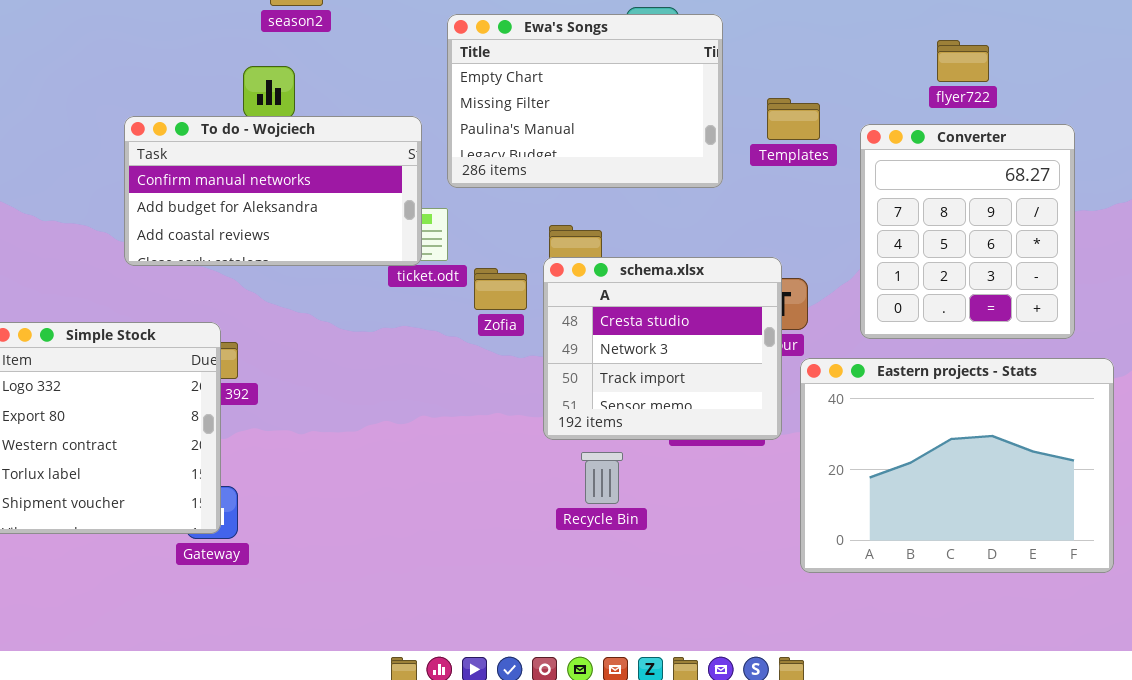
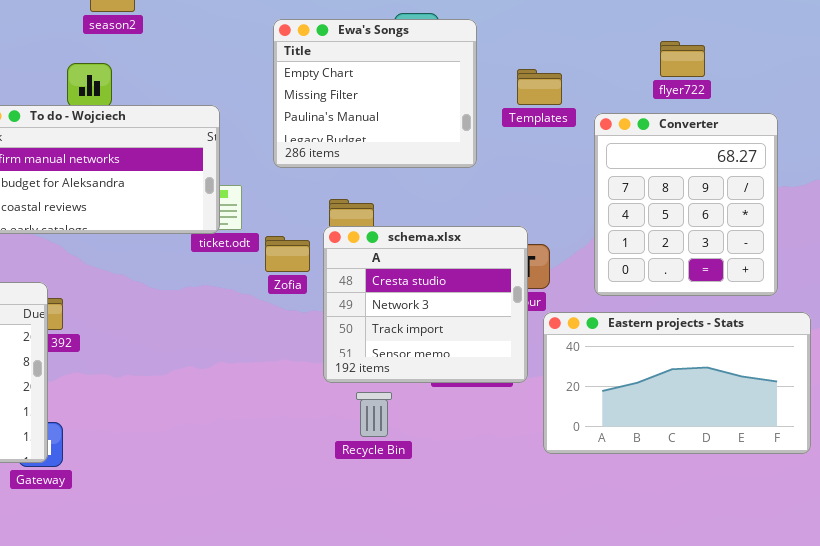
Ewa's Songs: [447,14,723,188] -> [273,19,477,168], resized
Templates: [767,98,820,140] -> [517,69,562,105], moved
Eastern projects - Stats: [800,358,1114,573] -> [543,312,811,454], resized

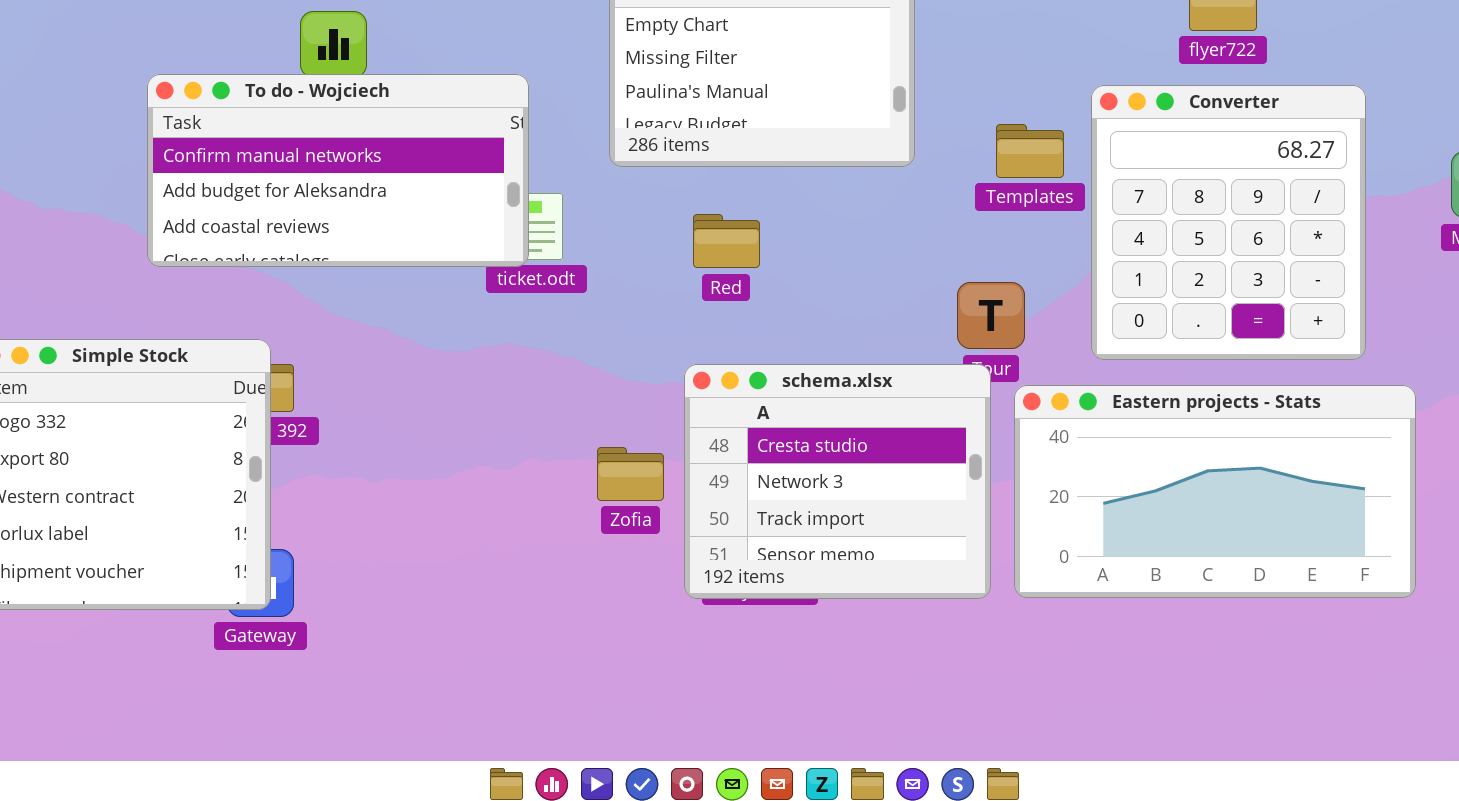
Templates: [517,69,562,105] -> [996,124,1064,178], moved
schema.xlsx: [323,226,528,383] -> [684,364,991,599], moved
Zofia: [265,236,310,272] -> [597,447,664,501], moved

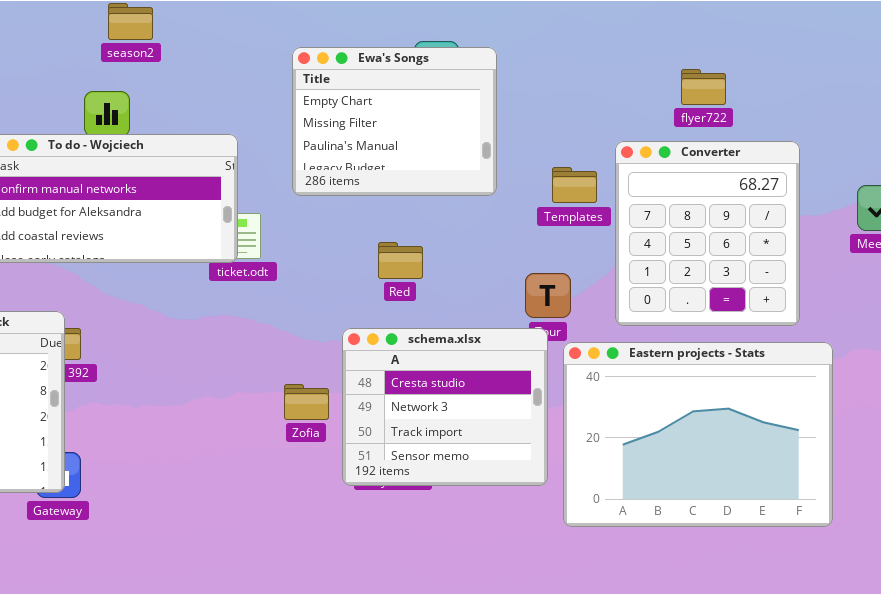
Red: [693,214,760,268] -> [378,242,423,279], moved
Eastern projects - Stats: [1014,385,1416,598] -> [563,342,833,527], resized

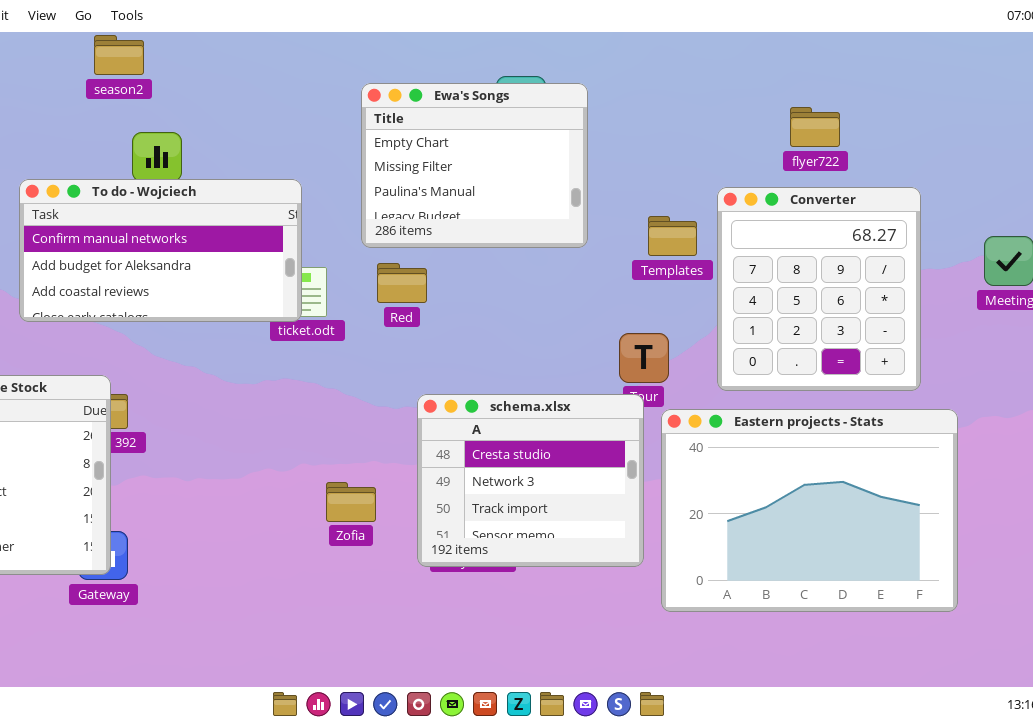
season2: [108,3,153,40] -> [94,35,144,75], moved
Red: [378,242,423,279] -> [377,263,427,303], moved
Zofia: [284,384,329,420] -> [326,482,376,522], moved

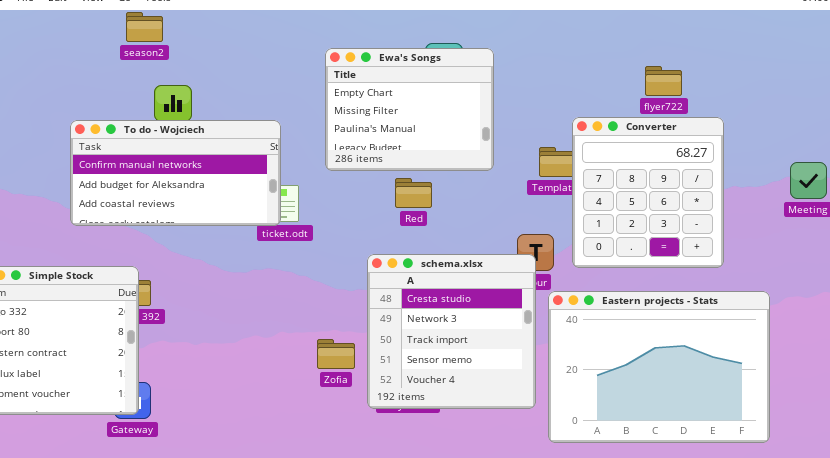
Converter: [717,187,921,391] -> [572,117,724,268], moved
Red: [377,263,427,303] -> [395,178,432,208], moved
schema.xlsx: [417,394,644,567] -> [367,254,536,409], resized
Zofia: [326,482,376,522] -> [317,339,355,369], moved

